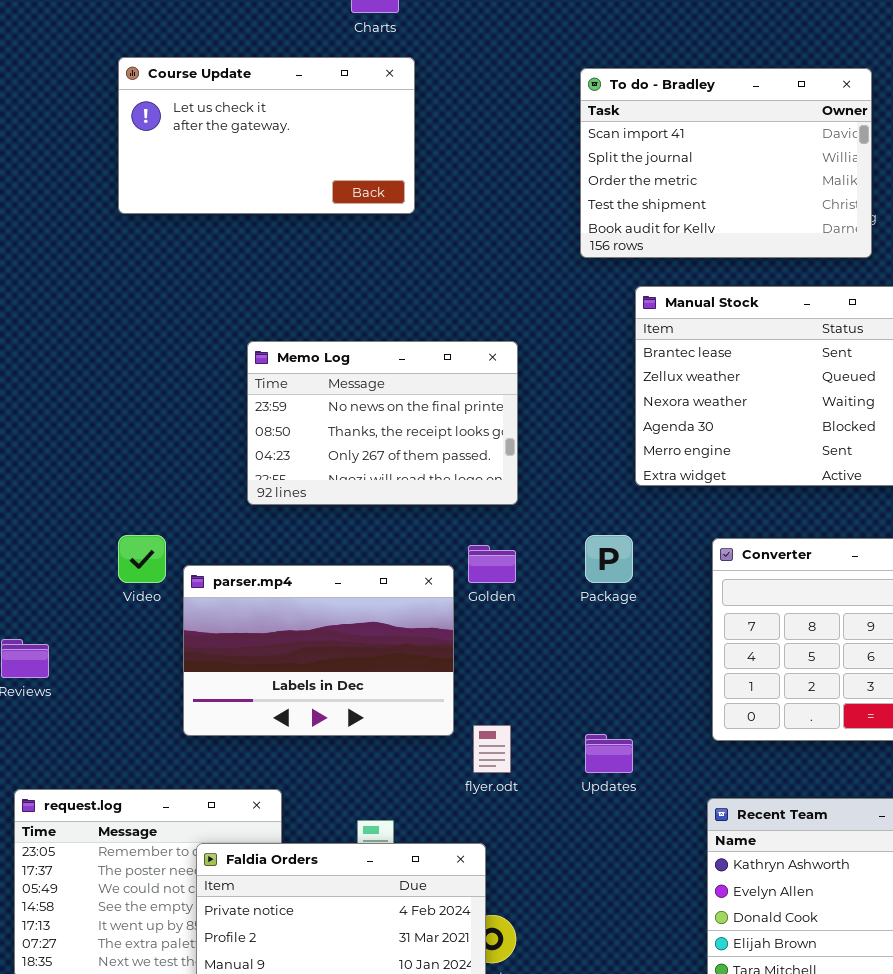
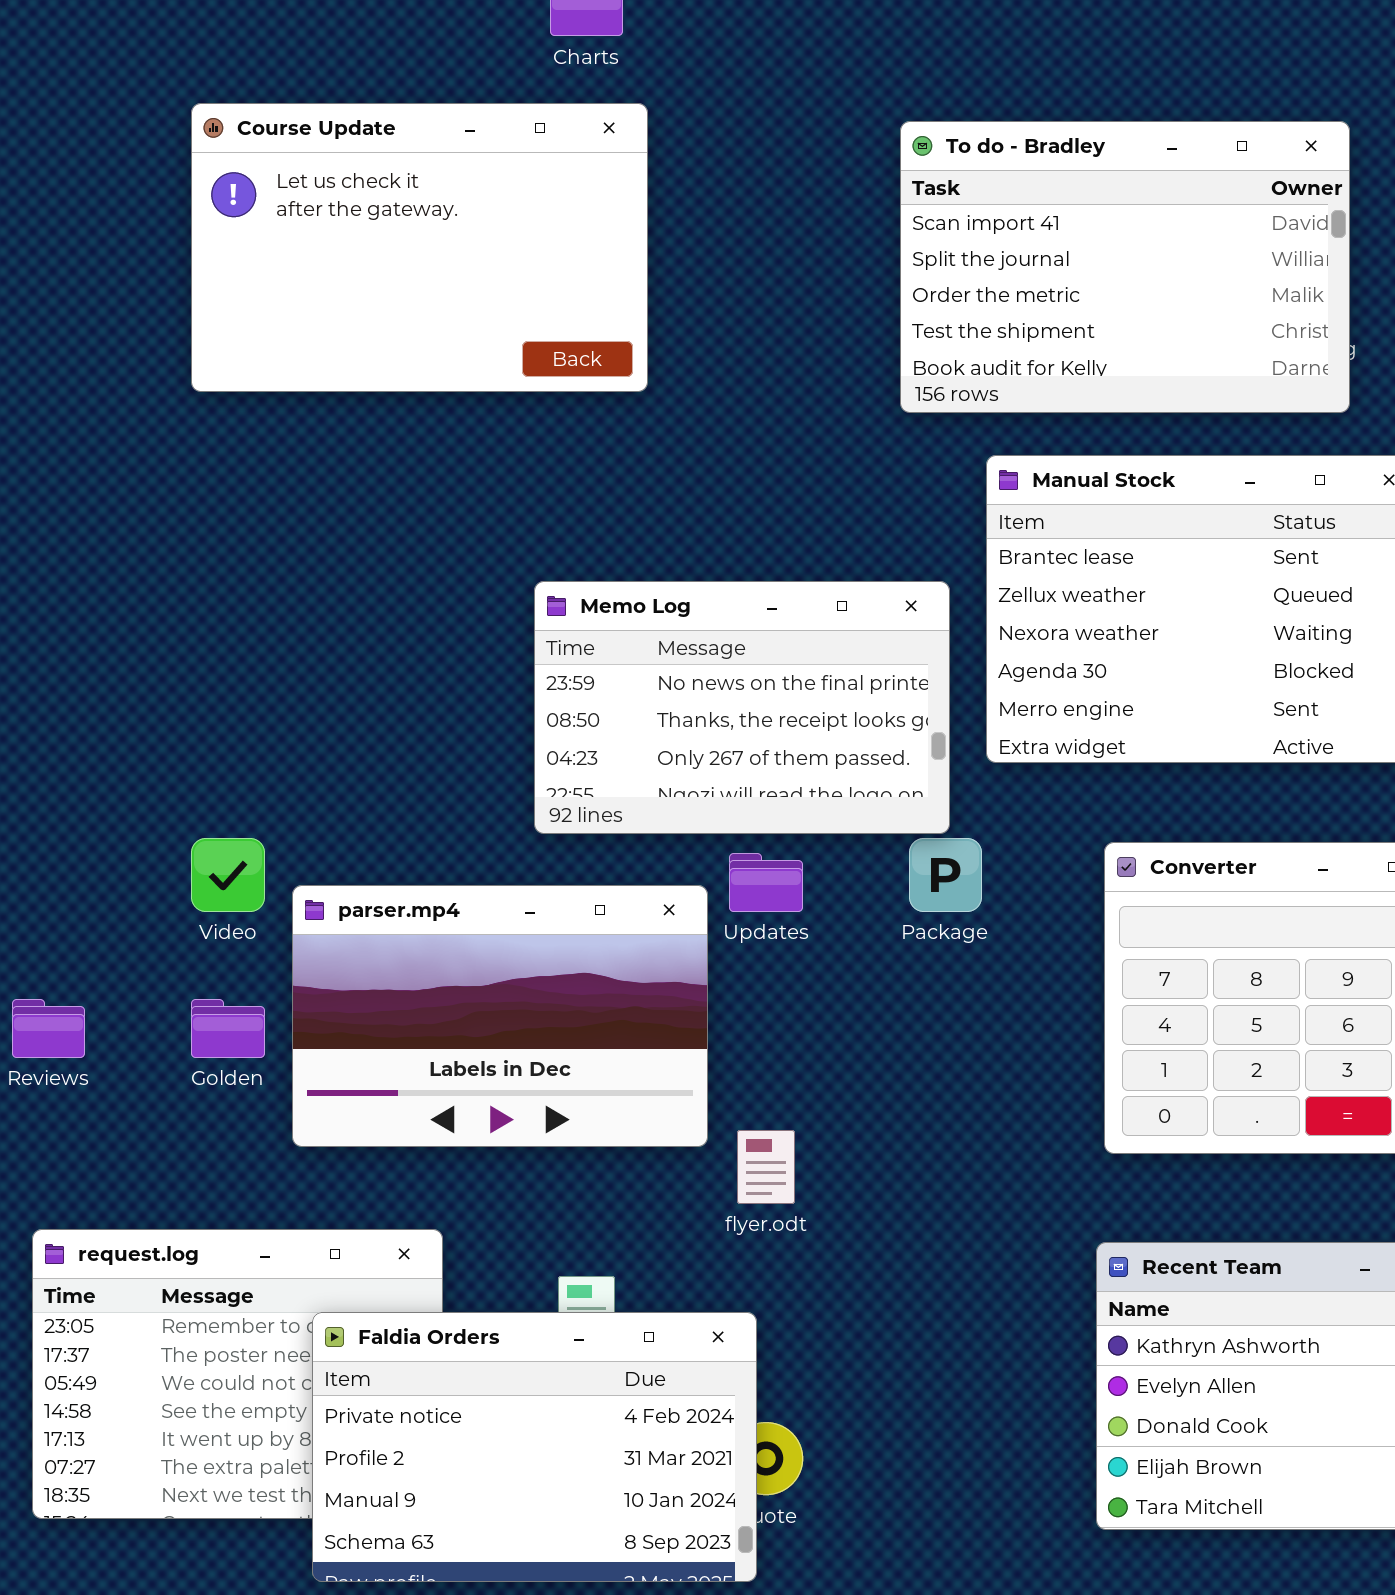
Course Update: [118,57,415,214] -> [191,103,648,392], resized
Memo Log: [247,341,518,505] -> [534,581,950,834], moved
Golden: [468,545,516,583] -> [191,999,265,1058], moved
Updates: [585,734,633,773] -> [729,853,803,912], moved

